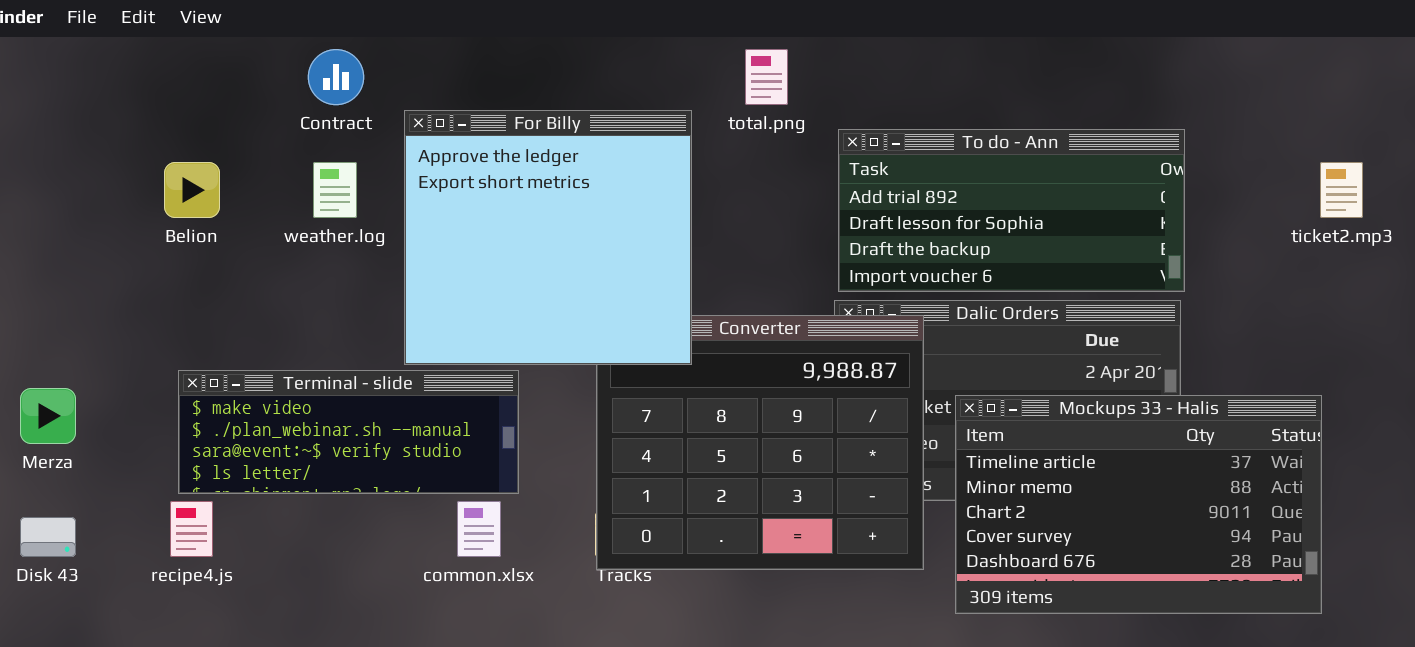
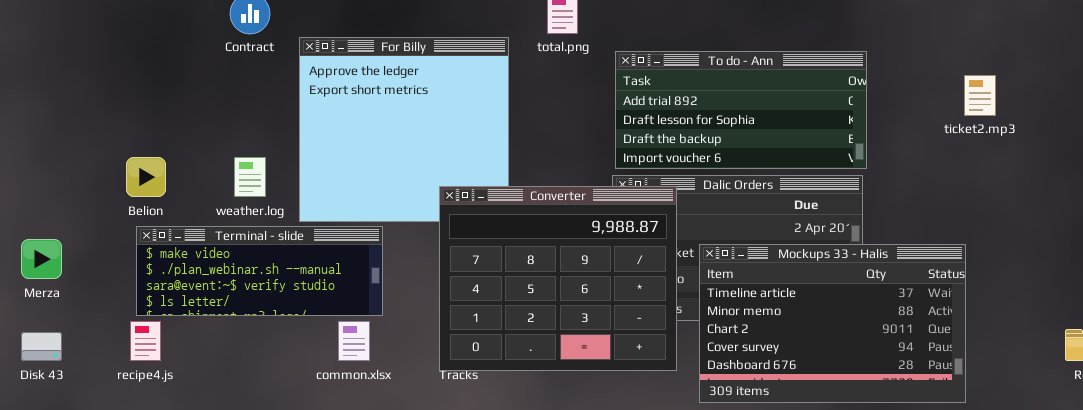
Belion: [164,162,220,218] -> [126,157,166,197], moved
weather.log: [313,162,357,218] -> [234,157,266,197], moved
Converter: [596,315,924,570] -> [439,186,677,371], raised

